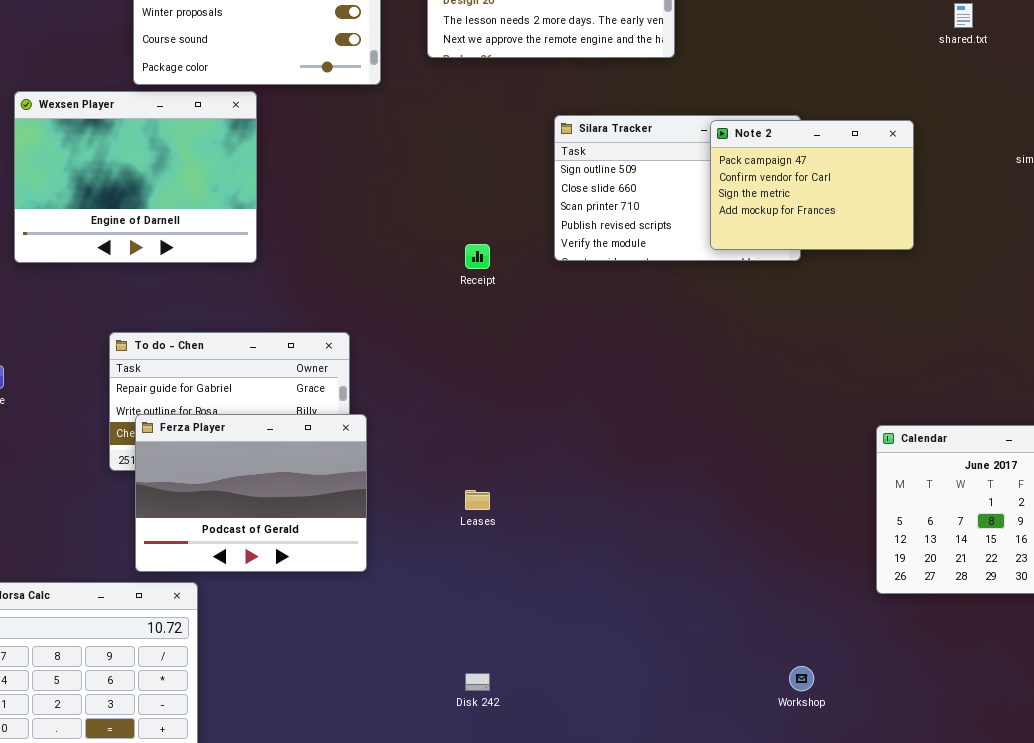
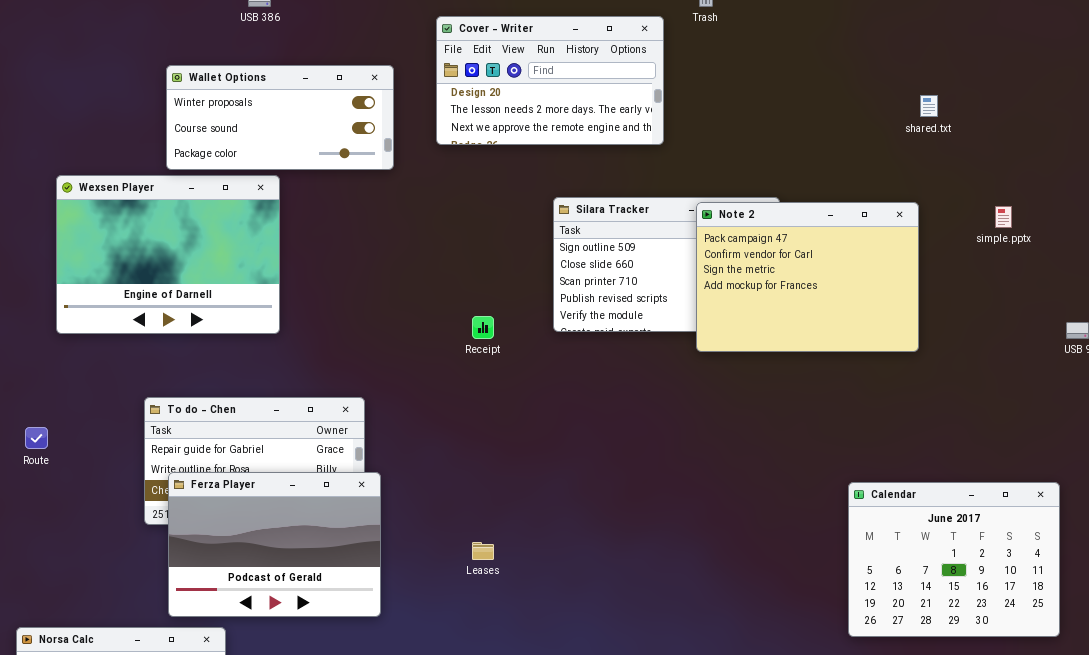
Note 2: [710,120,914,250] -> [696,202,919,352], resized

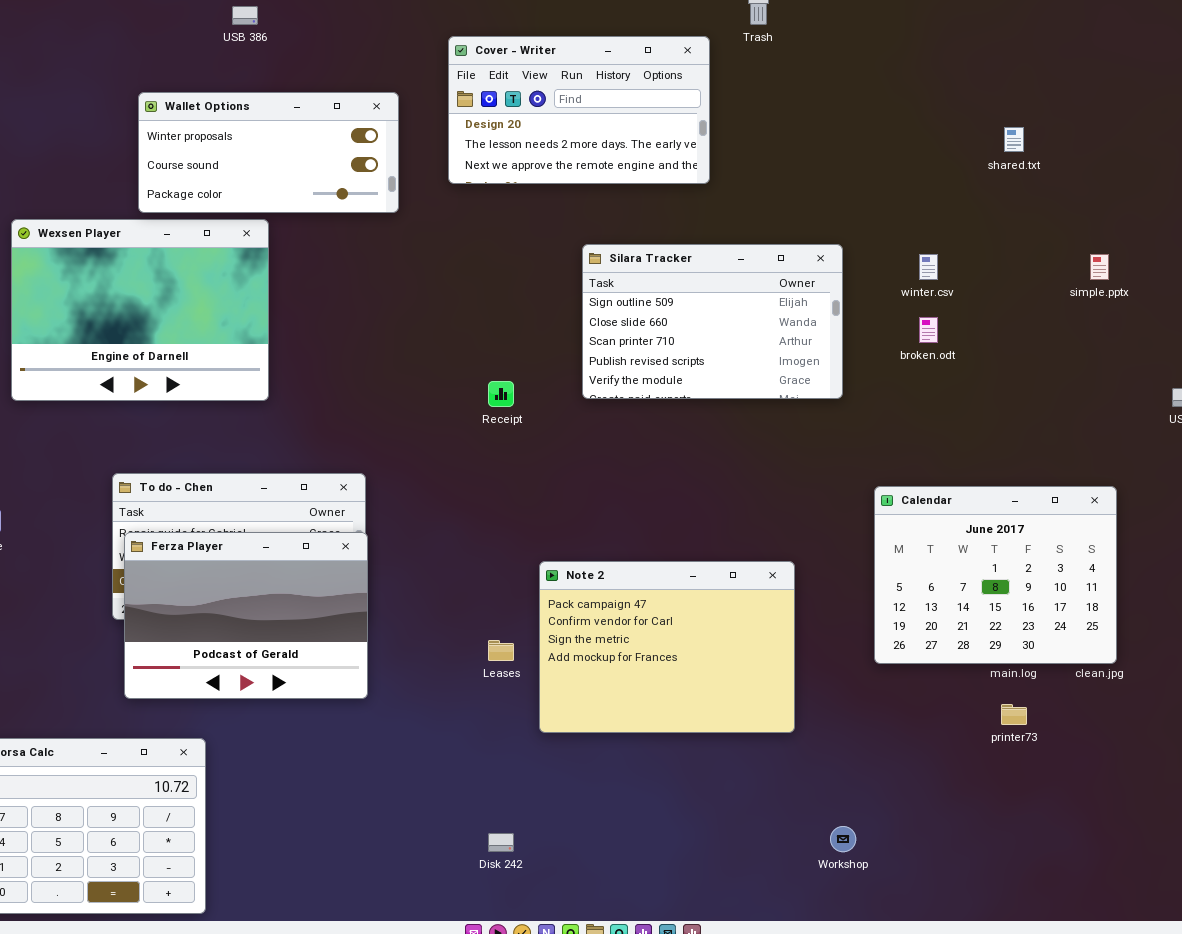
Note 2: [696,202,919,352] -> [539,561,795,733], moved
Ferza Player: [168,472,381,617] -> [124,532,368,699], moved
Calendar: [848,482,1060,637] -> [874,486,1117,664], moved

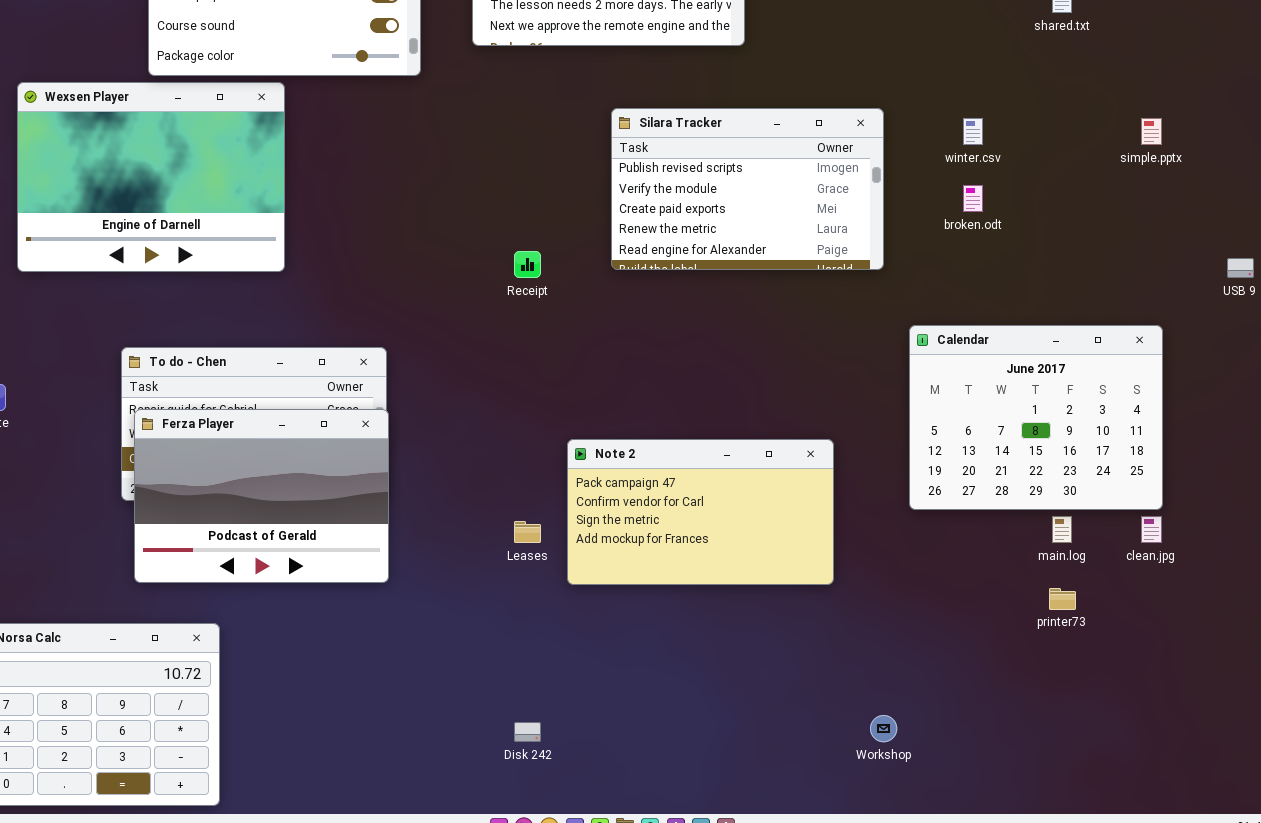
Silara Tracker: [582,244,843,399] -> [611,108,884,270], scrolled down 3 rows
Calendar: [874,486,1117,664] -> [909,325,1163,510], moved
Note 2: [539,561,795,733] -> [567,439,834,585], resized

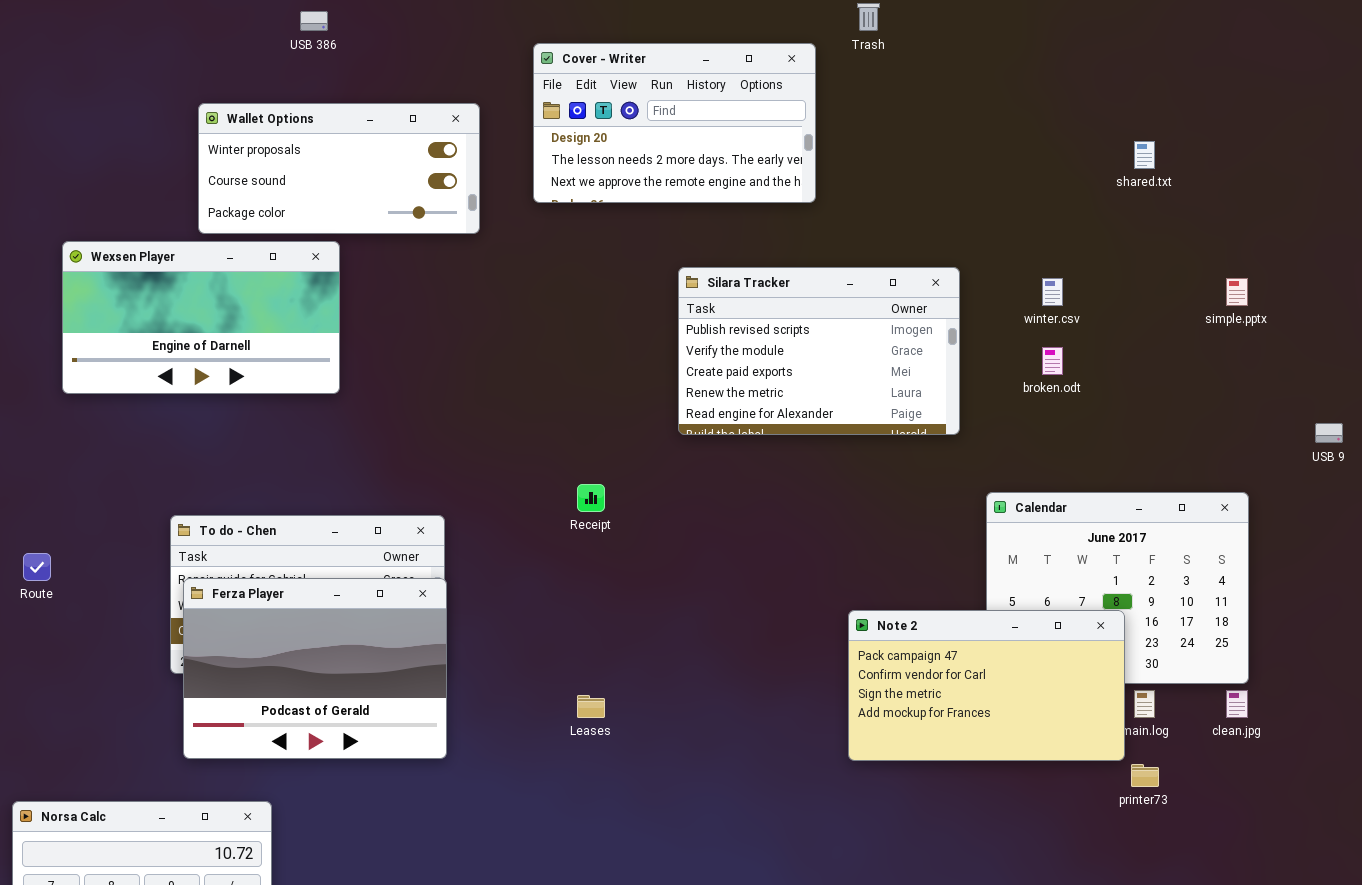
Wexsen Player: [17,82,285,272] -> [62,241,340,394], resized
Receipt: [514,251,541,278] -> [577,484,605,512], moved
Note 2: [567,439,834,585] -> [848,610,1125,761], moved

